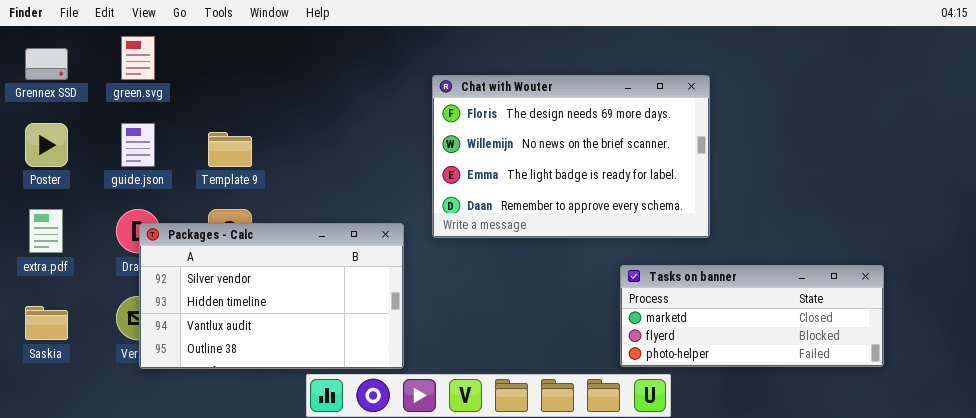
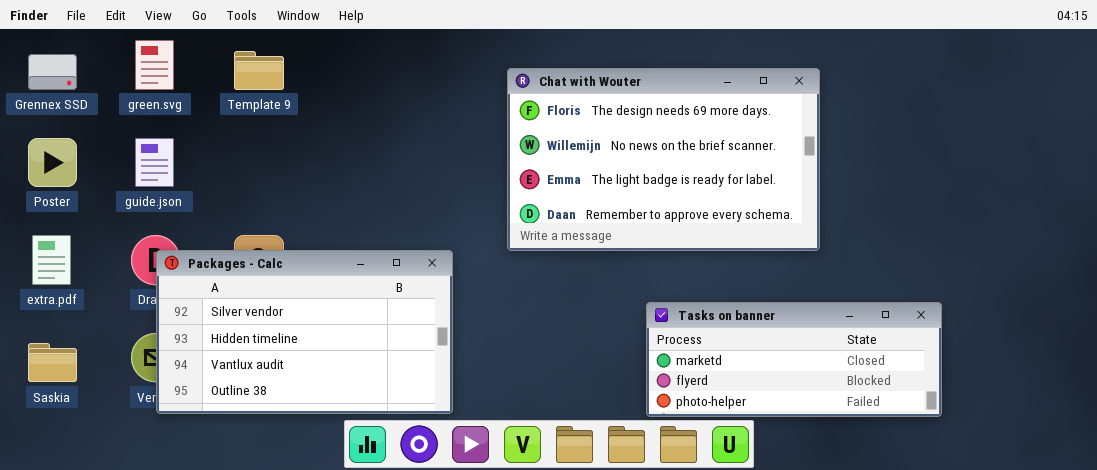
Chat with Wouter: [432,75,710,238] -> [507,68,820,251], moved
Template 9: [208,132,252,167] -> [234,51,284,90], moved
Tasks on banner: [620,265,884,367] -> [646,302,942,417], moved

